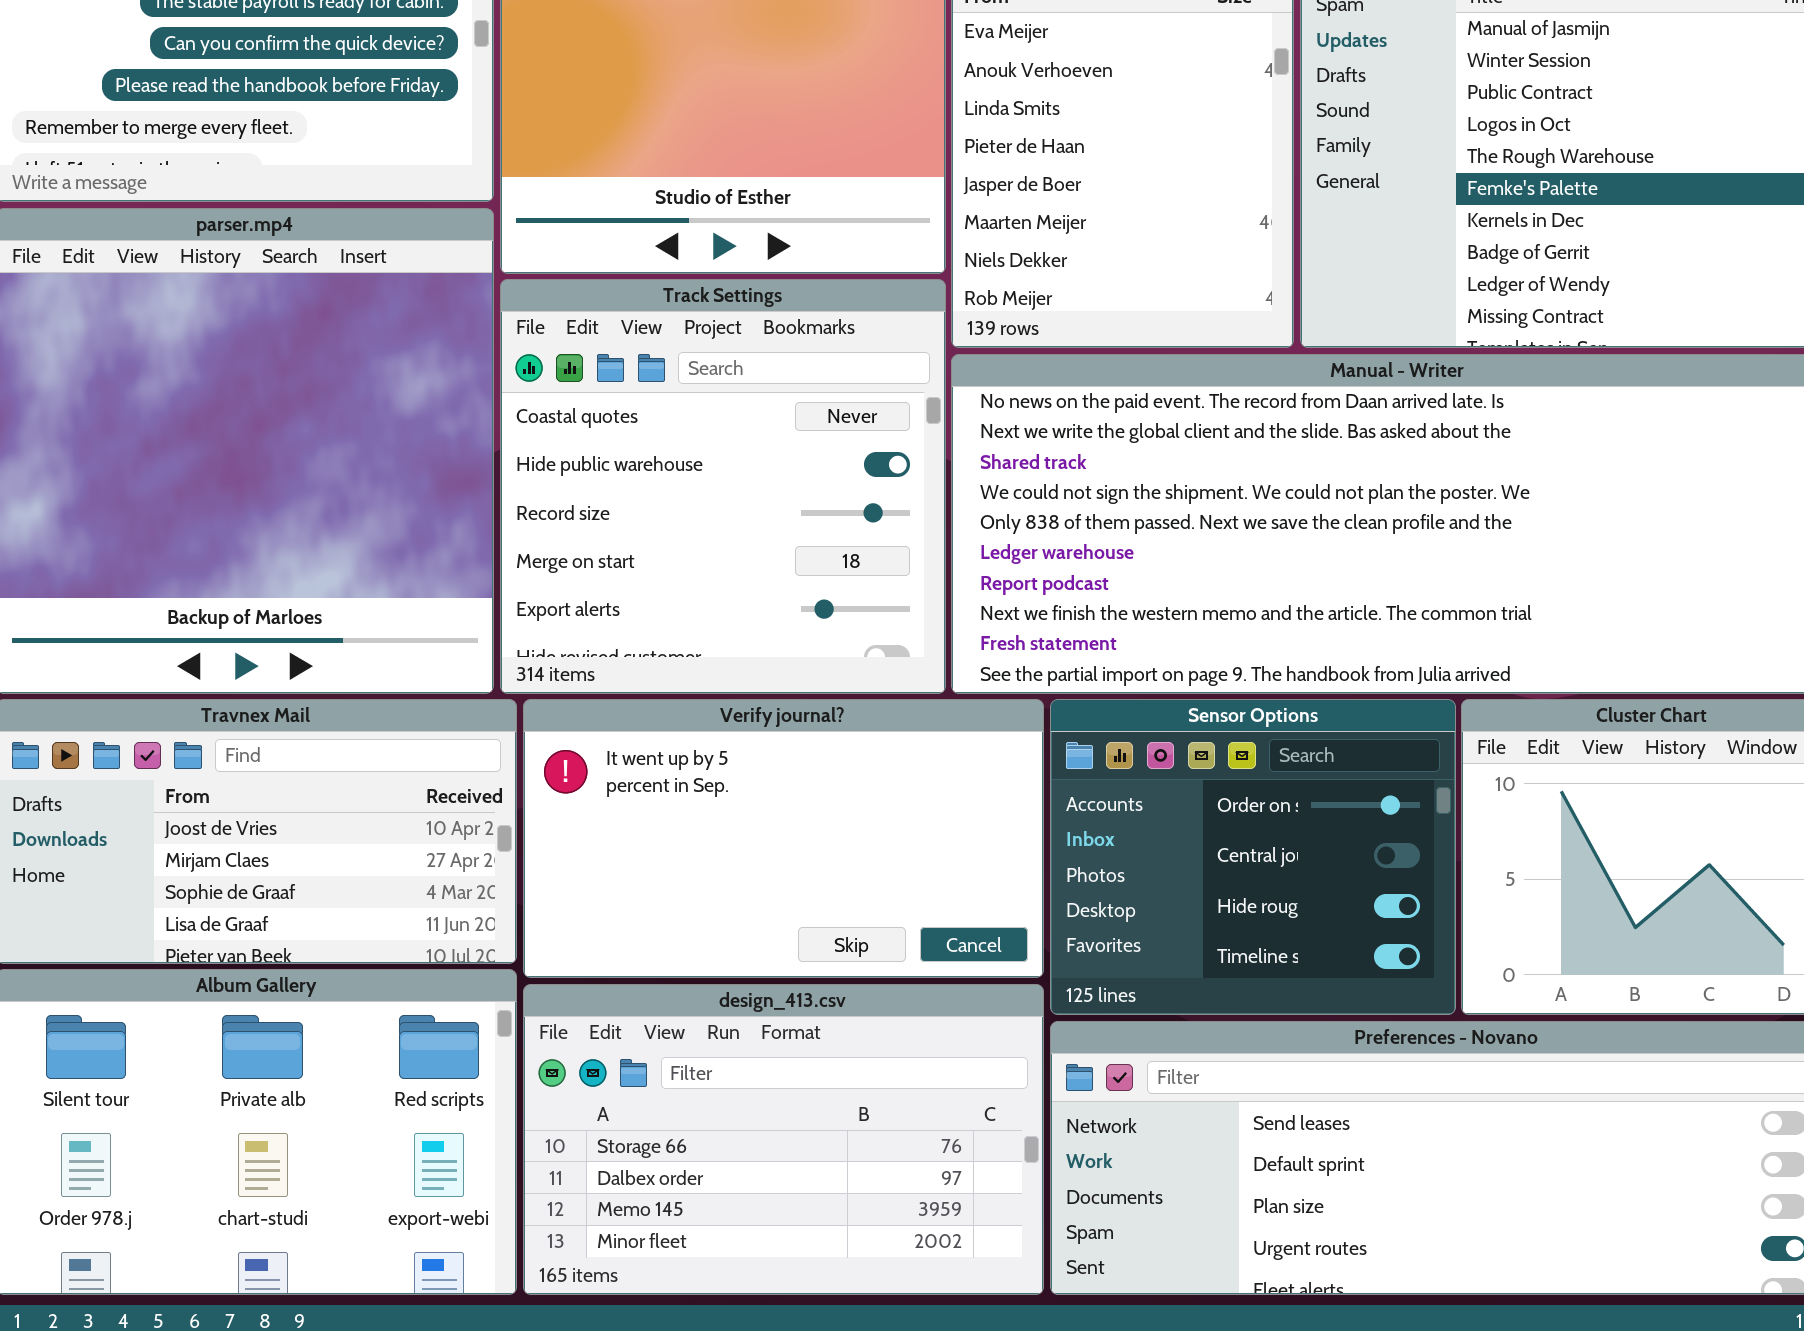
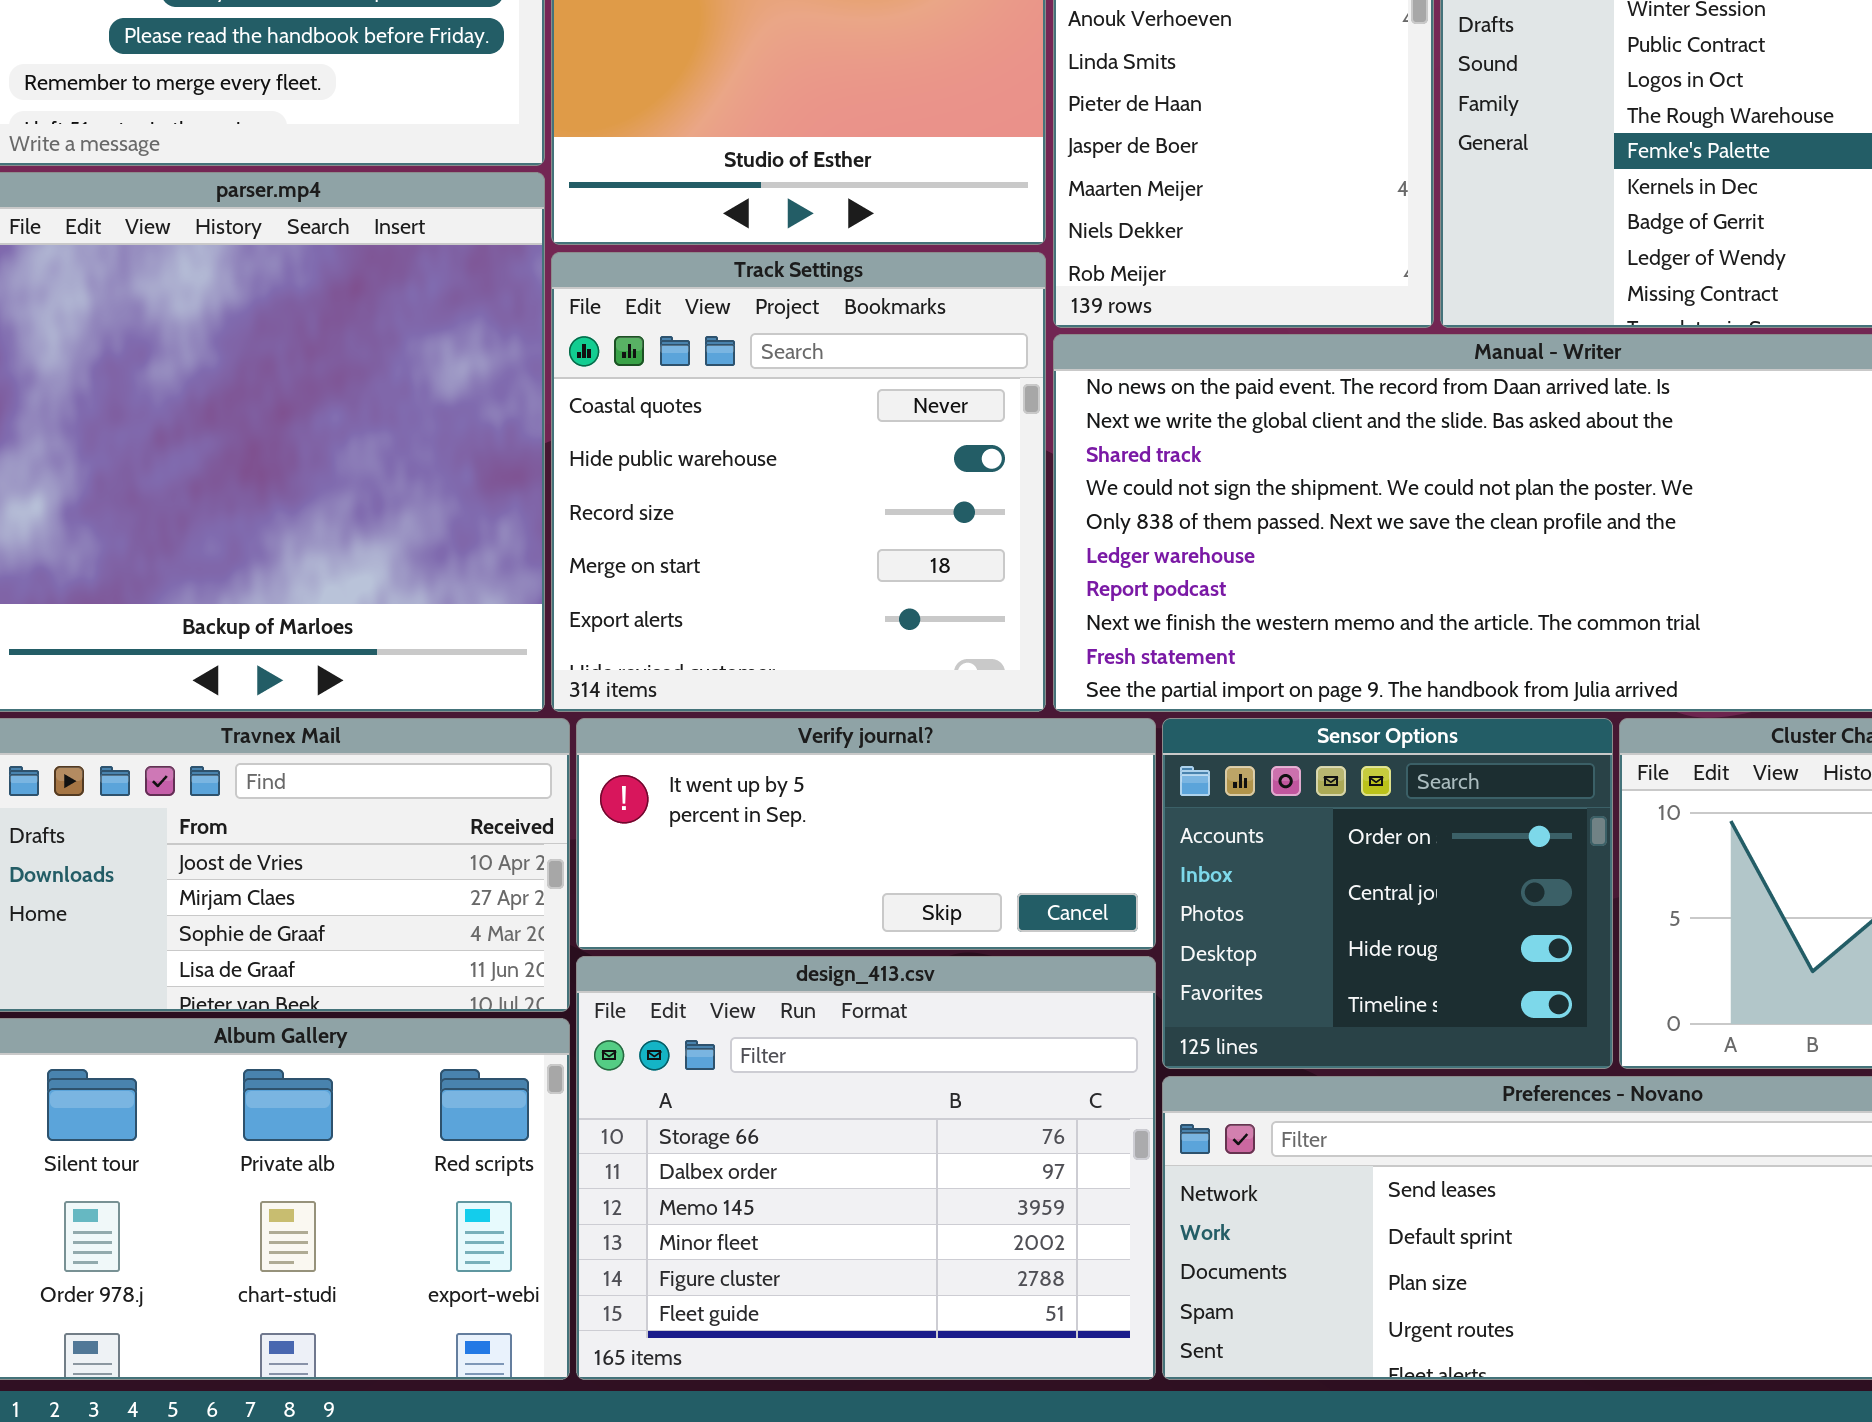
Verify journal?: [523,699,1044,978] -> [576,718,1156,950], resized
design_413.csv: [523,984,1044,1295] -> [576,956,1156,1380], resized

